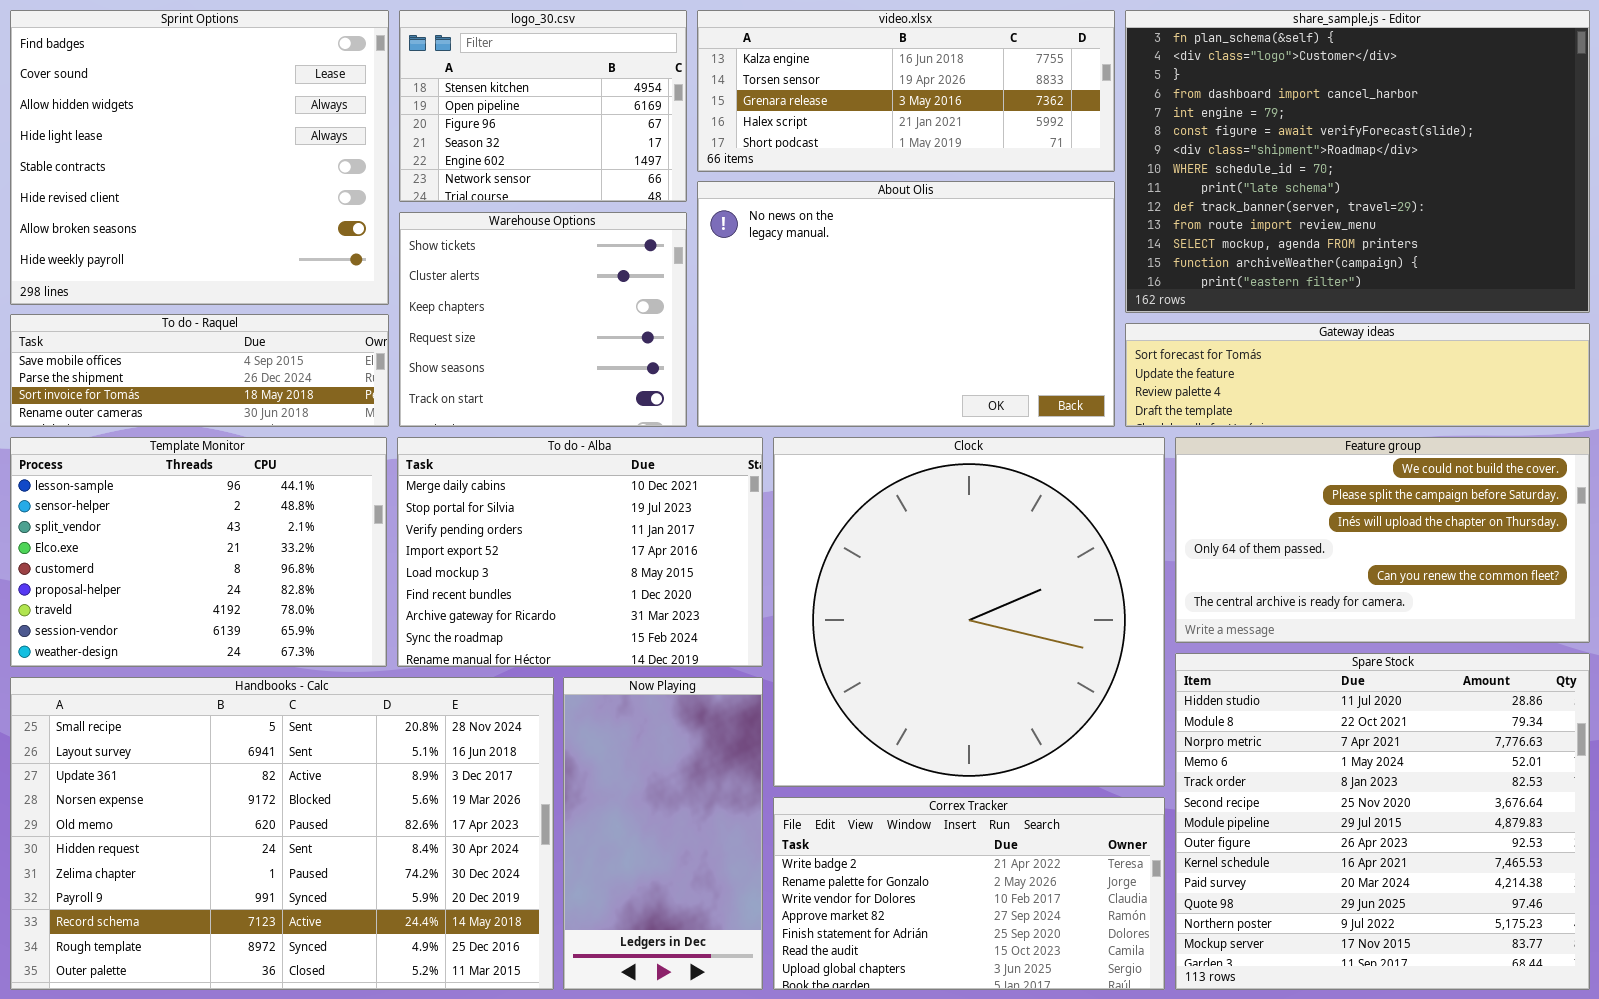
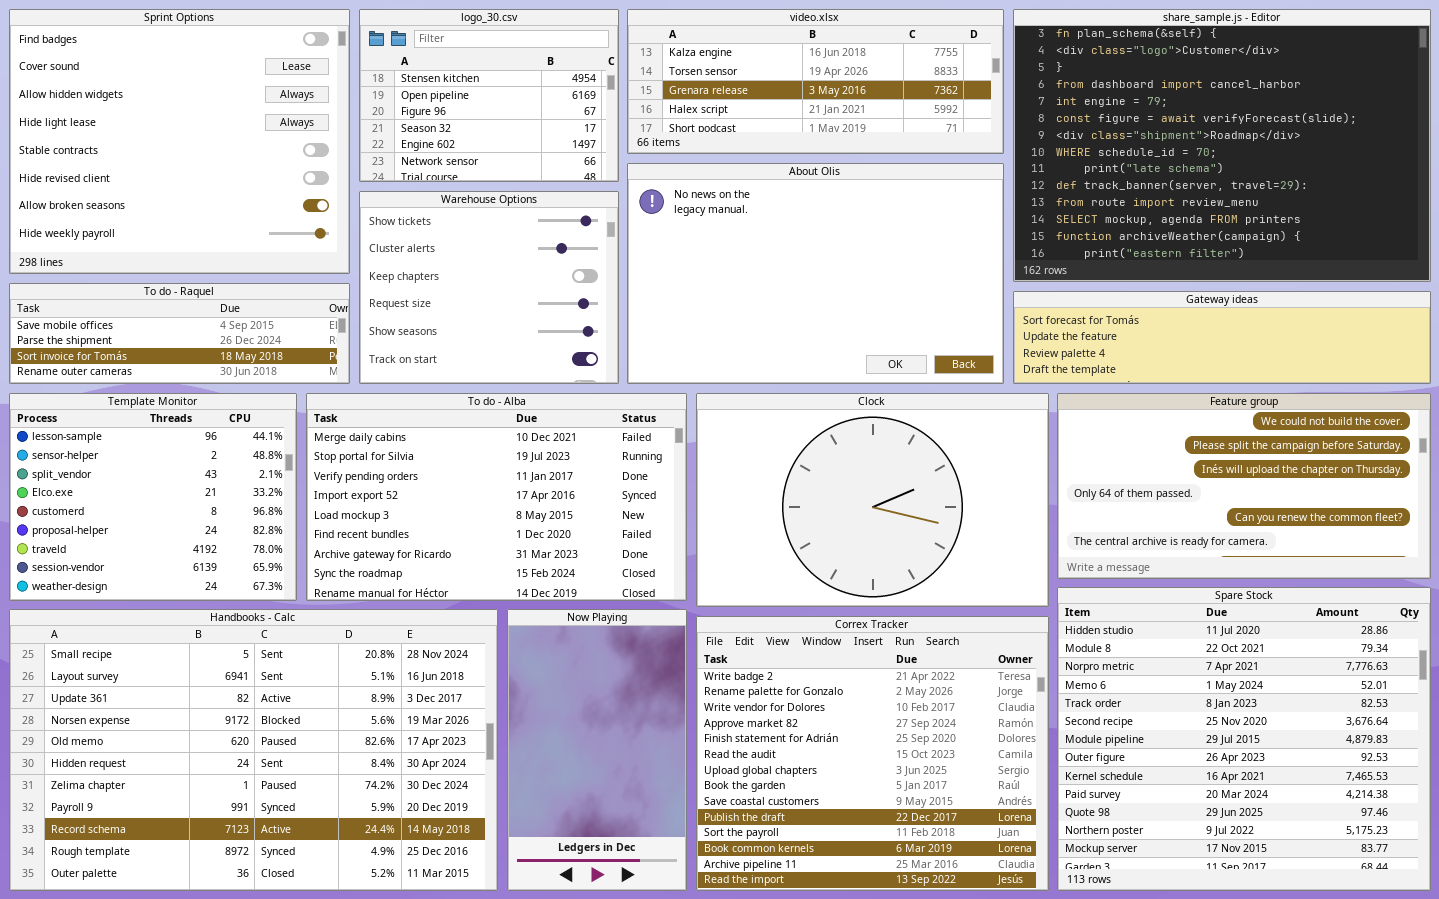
Template Monitor: [10,437,387,667] -> [9,393,297,601], resized
To do - Alba: [397,437,763,667] -> [306,393,687,601], resized
Clock: [773,437,1165,787] -> [696,393,1049,607], resized
Correx Tracker: [773,797,1165,990] -> [696,616,1049,891], resized

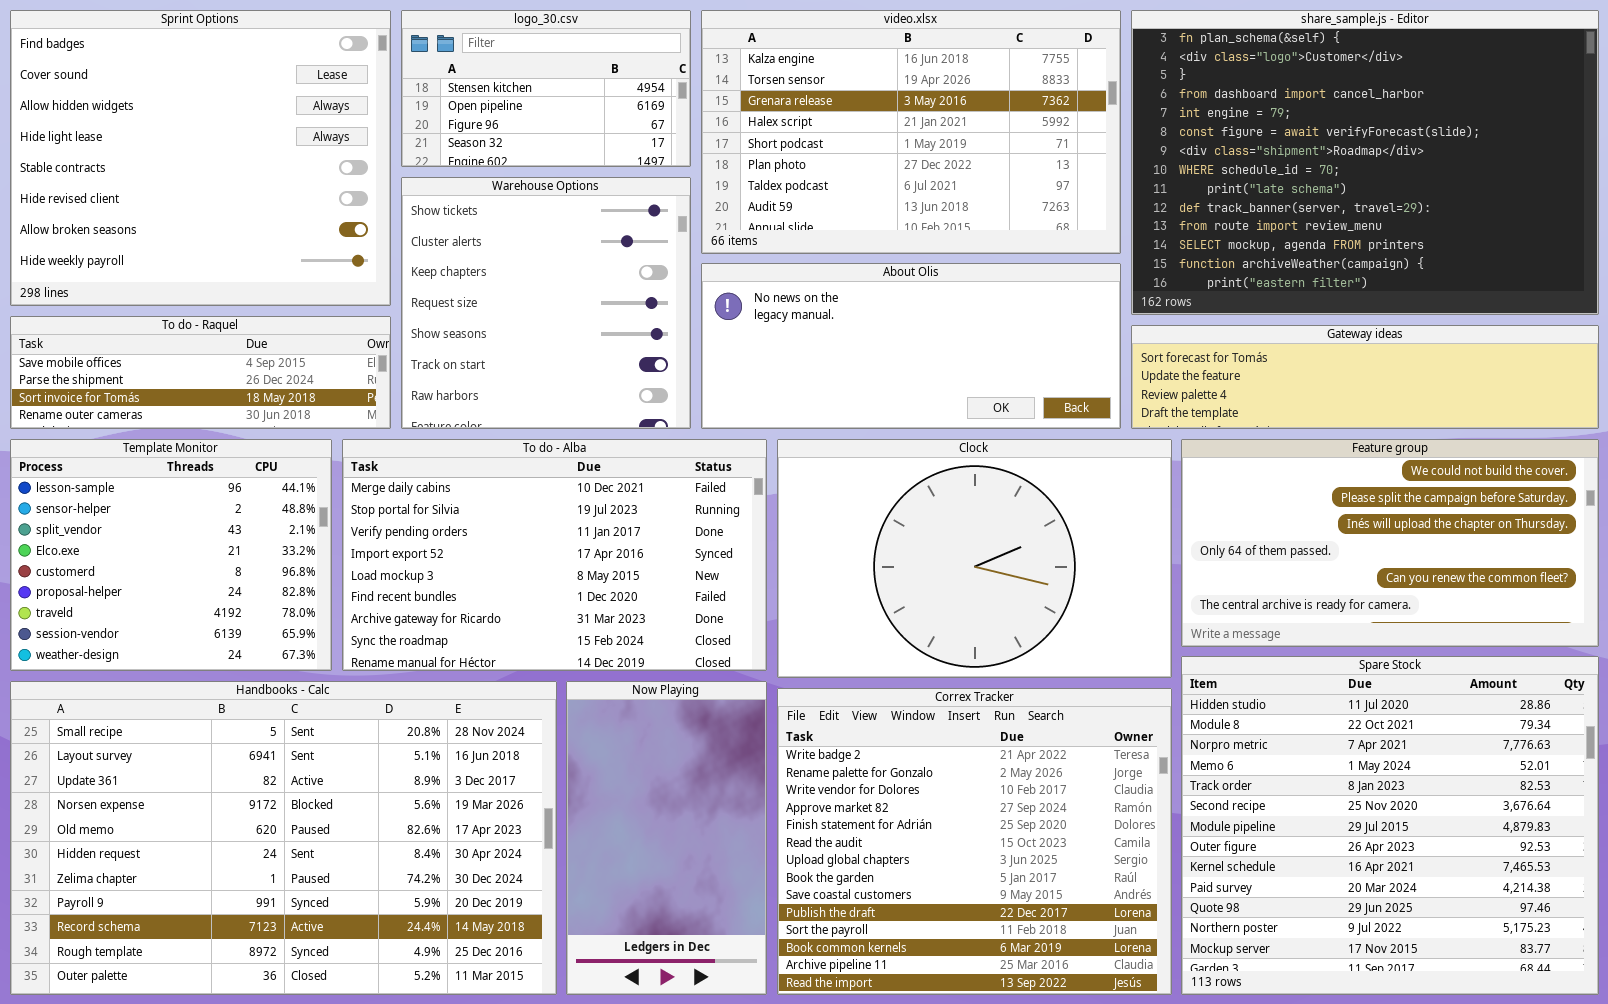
logo_30.csv: [359,9,619,182] -> [401,10,691,167], resized
video.xlsx: [627,9,1004,154] -> [701,10,1121,254], resized
About Olis: [627,163,1004,384] -> [701,263,1121,429], resized
Warehouse Options: [359,191,619,384] -> [401,177,691,429], resized

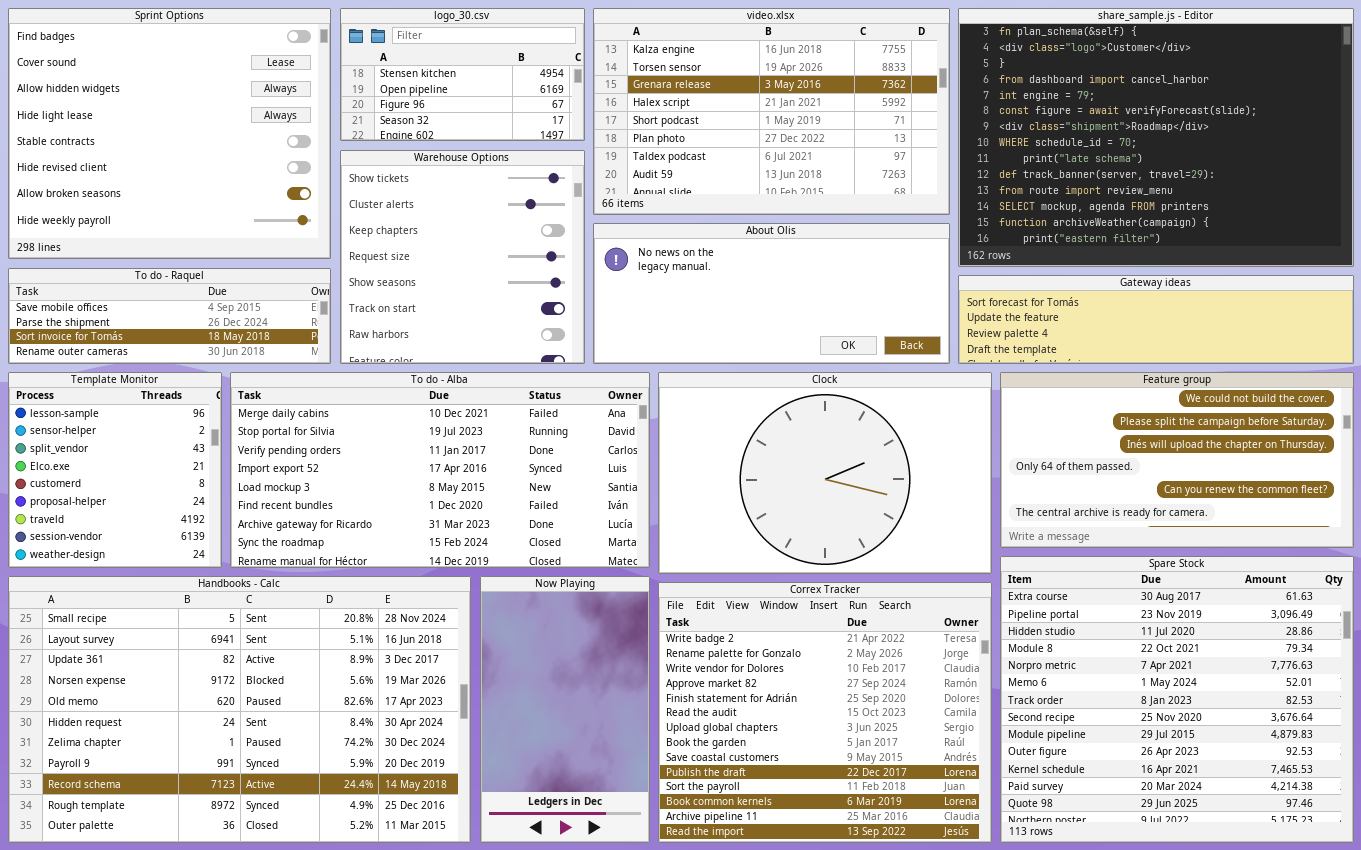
Template Monitor: [10,439,332,671] -> [8,372,222,568], resized
To do - Alba: [342,439,767,671] -> [230,372,650,568], resized
Spare Stock: [1181,656,1599,995] -> [1000,556,1354,843], scrolled up 2 rows

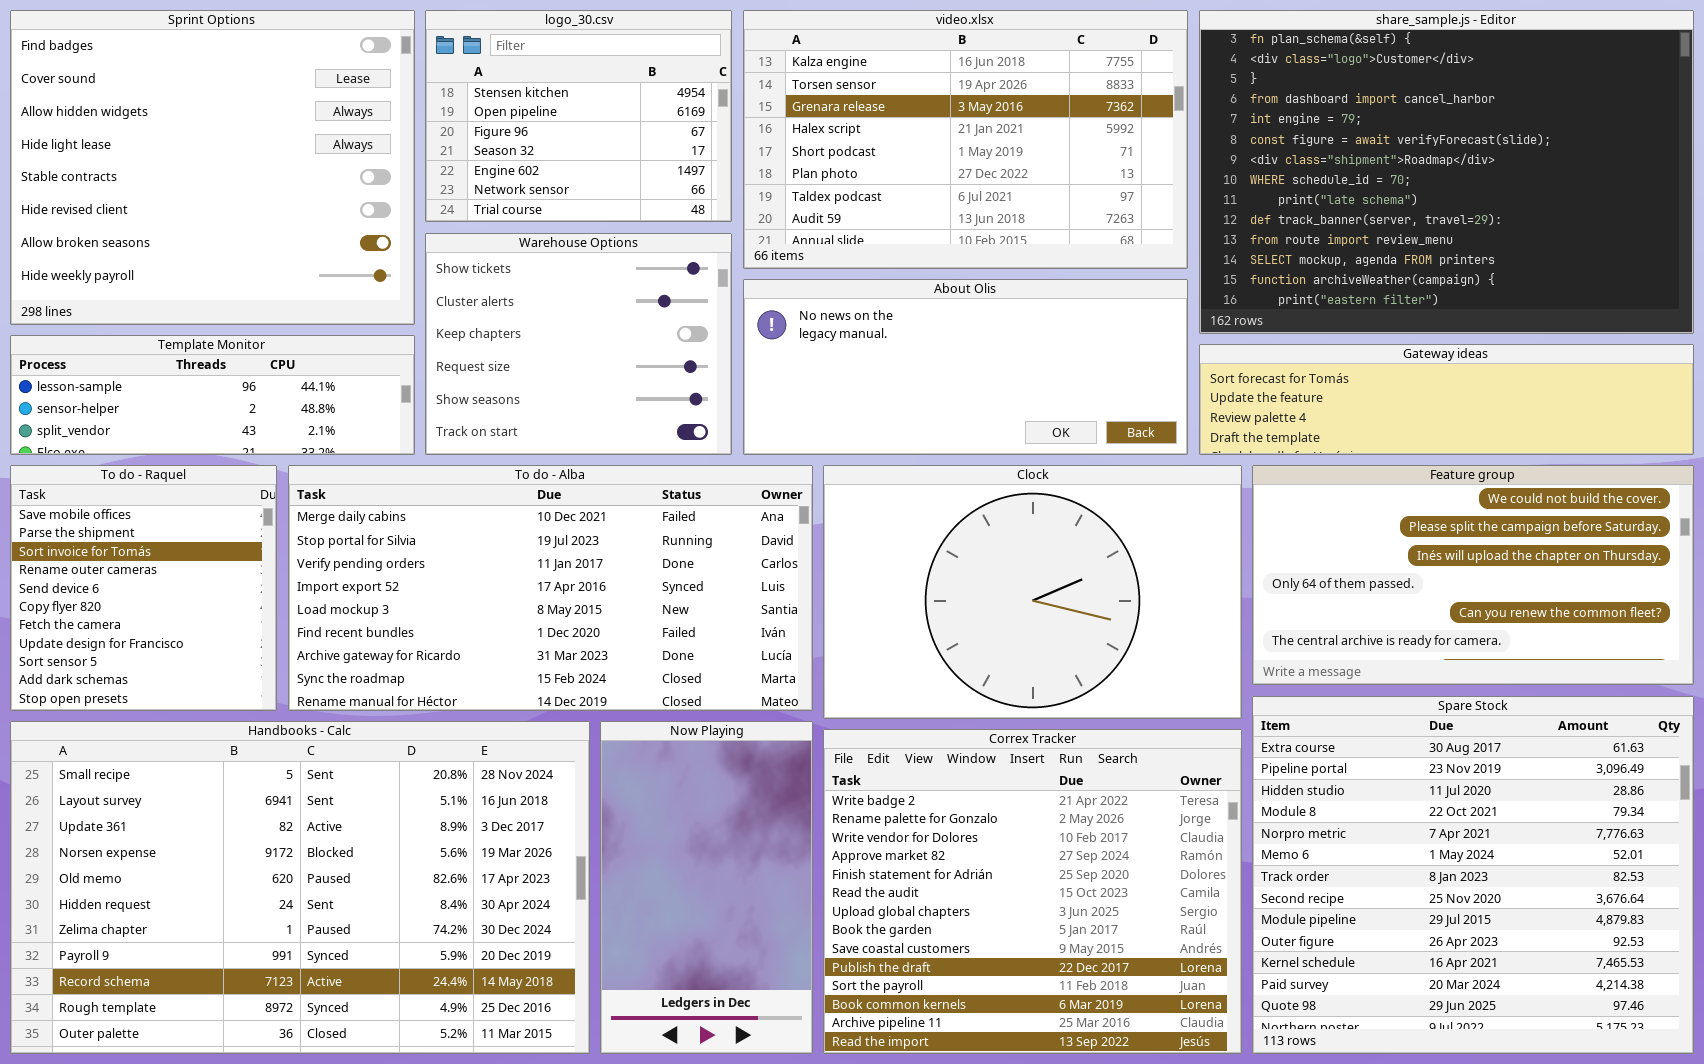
logo_30.csv: [340,8,585,141] -> [425,10,732,222], resized
Warehouse Options: [340,150,585,364] -> [425,233,732,455], resized
To do - Raquel: [8,268,331,364] -> [10,465,277,711], moved, resized
Template Monitor: [8,372,222,568] -> [10,335,415,455], moved, resized

